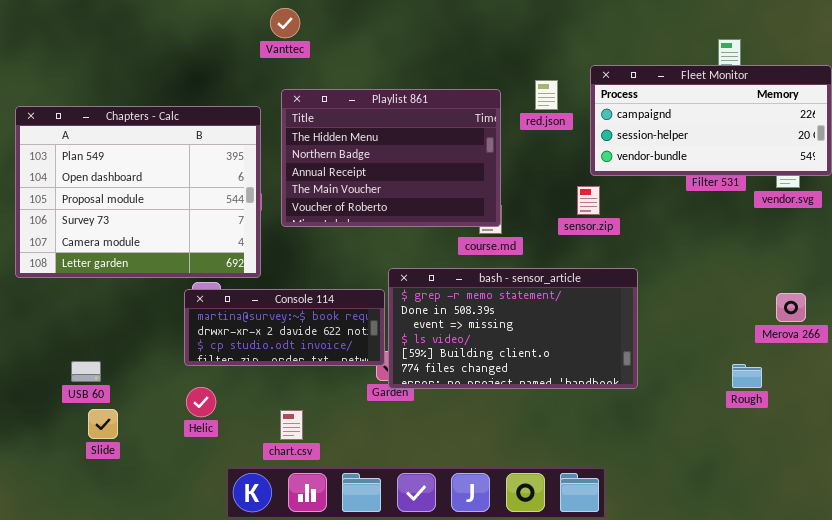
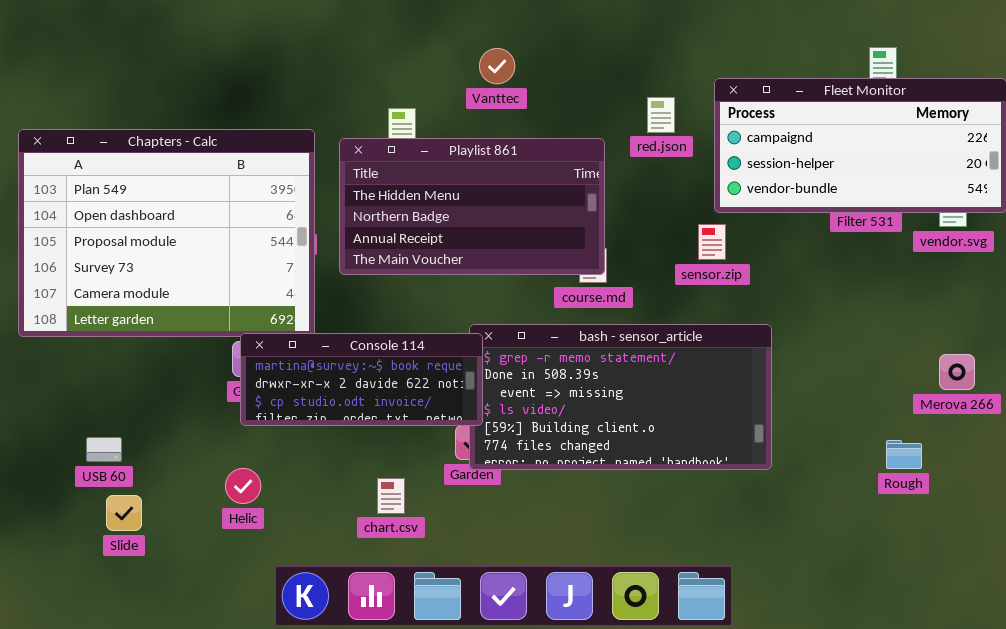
Vanttec: [270,8,300,38] -> [479,48,515,84], moved
Playlist 861: [281,89,501,227] -> [339,138,605,275], resized
Console 114: [184,289,385,366] -> [240,333,483,426], moved
chart.csv: [280,410,303,440] -> [377,478,405,514], moved

